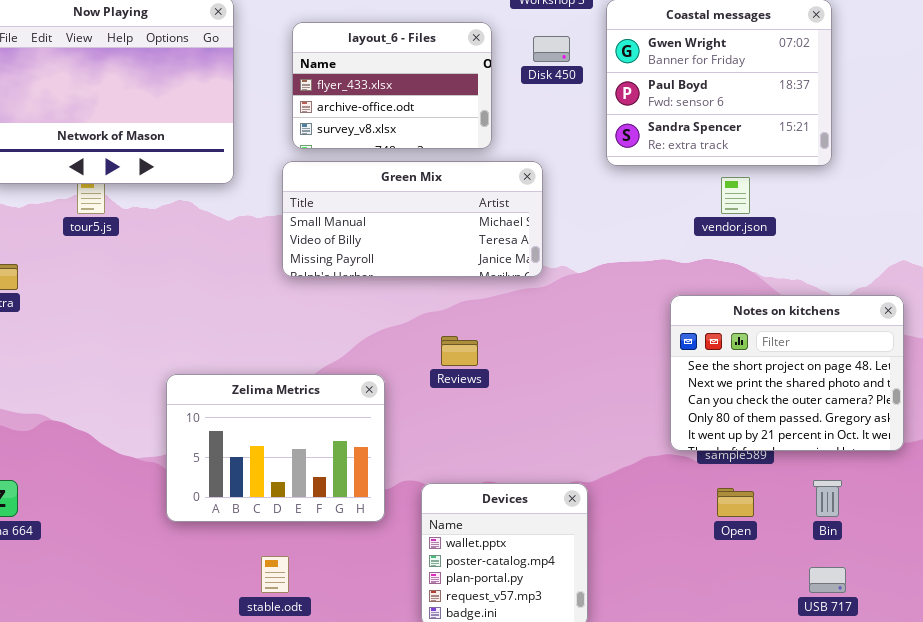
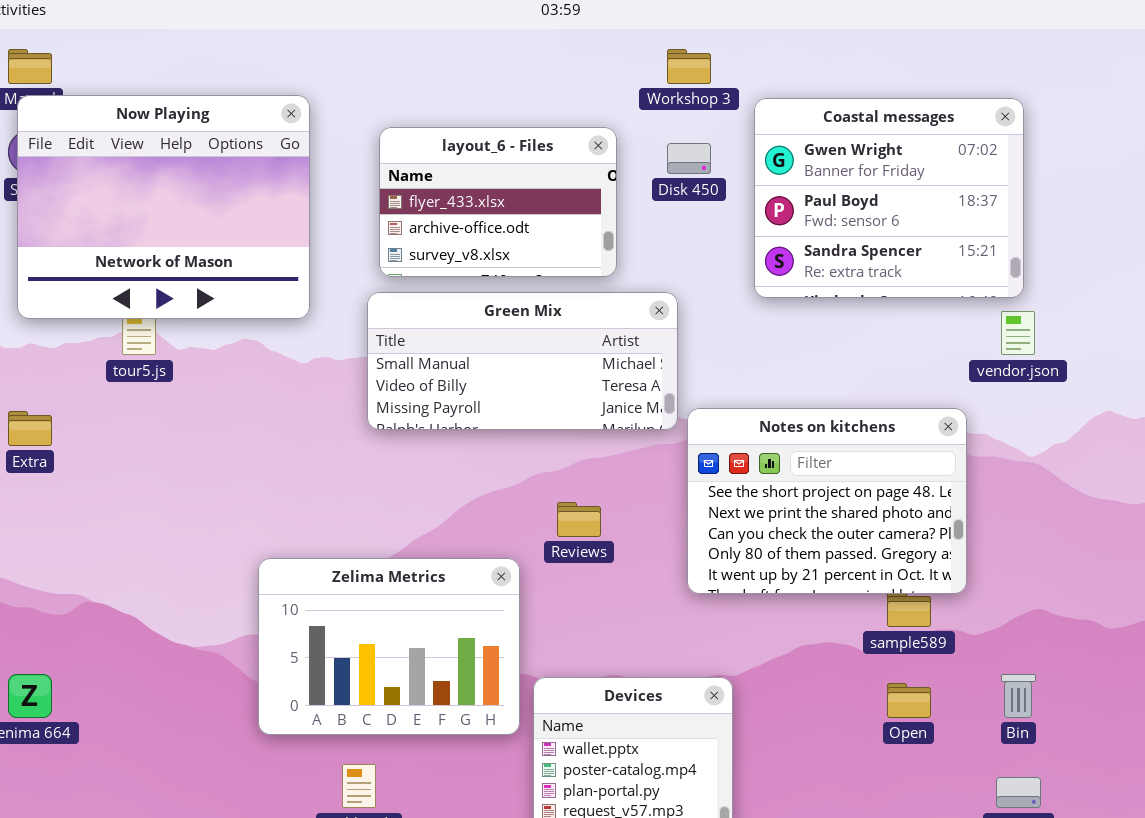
vendor.json: [721,177,750,214] -> [1001,311,1035,355], moved
Notes on kitchens: [670,295,904,451] -> [687,408,967,594], moved
Zelima Metrics: [166,374,385,522] -> [258,558,520,735], moved

